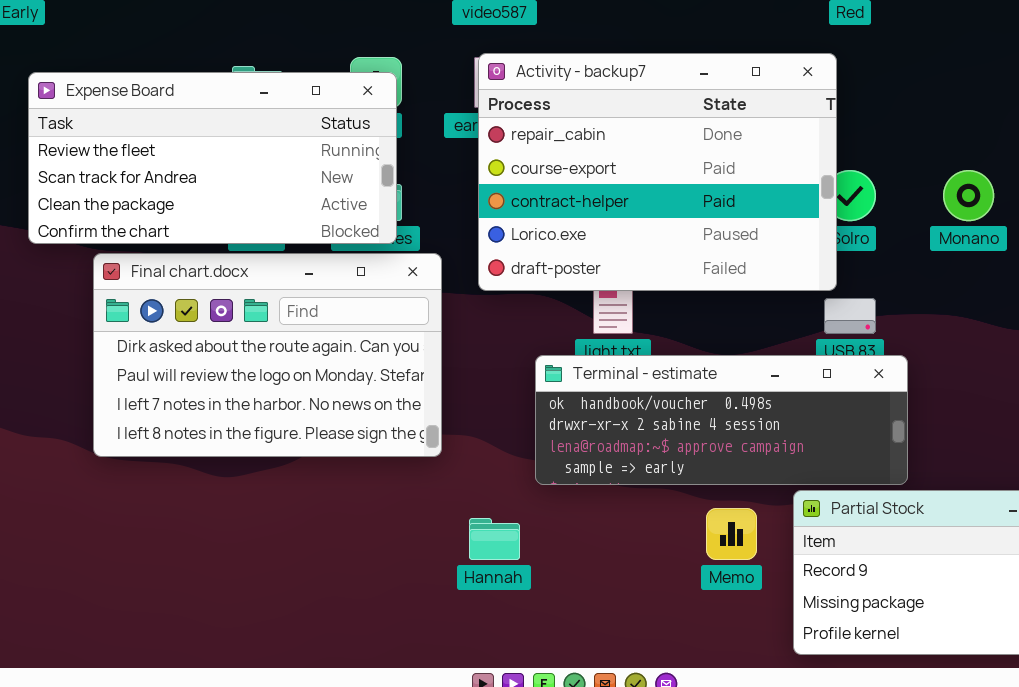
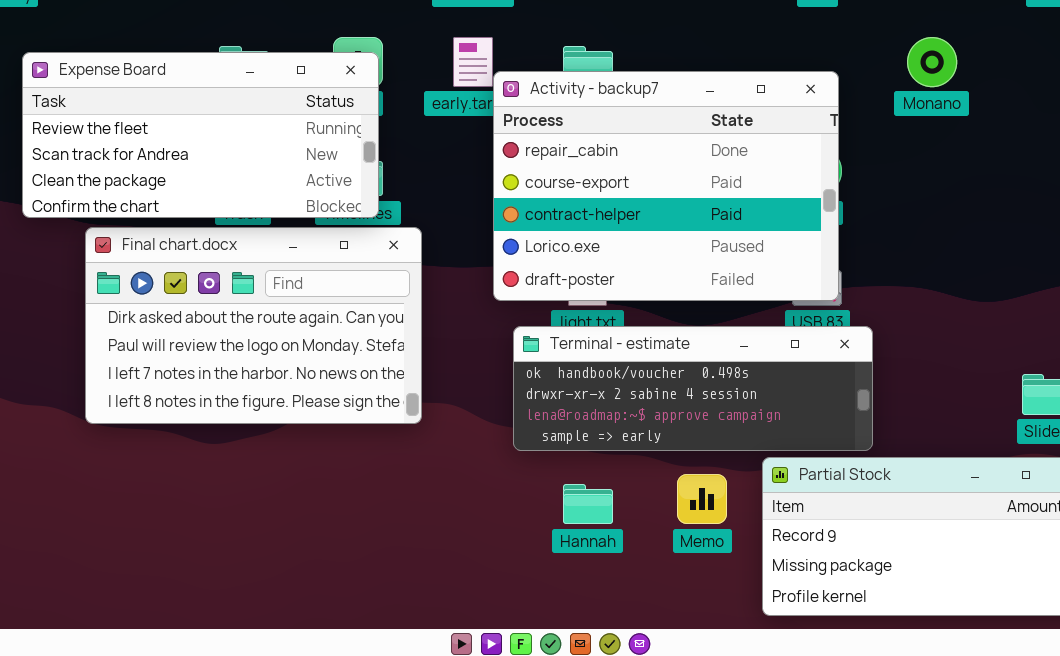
Activity - backup7: [478,53,837,291] -> [493,71,839,301], moved
Monano: [943,170,994,221] -> [907,37,957,87], moved
Hannah: [469,518,520,560] -> [563,484,613,524], moved

